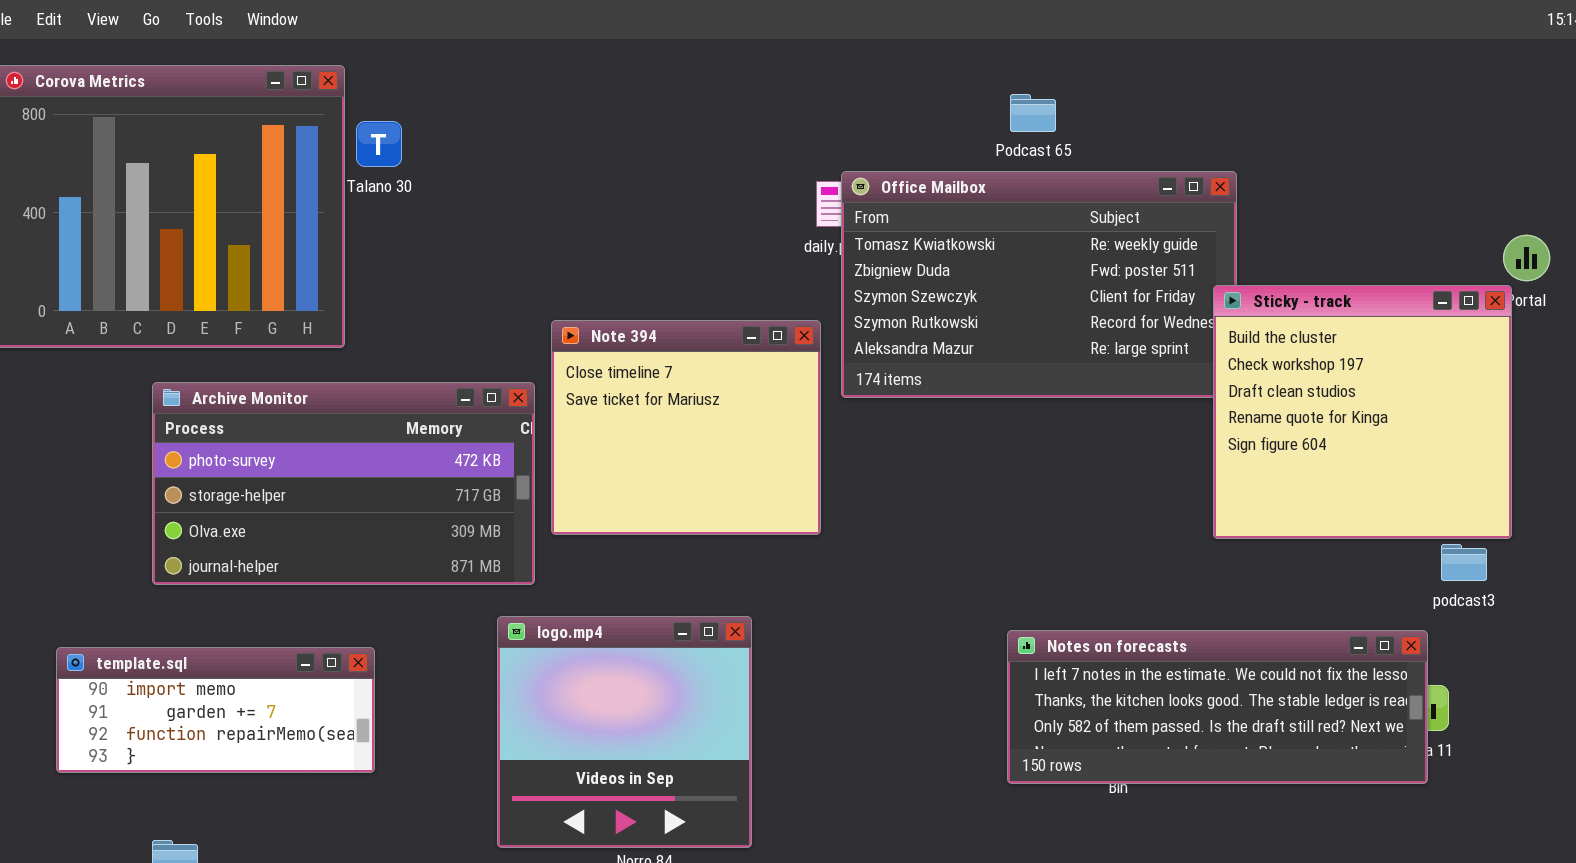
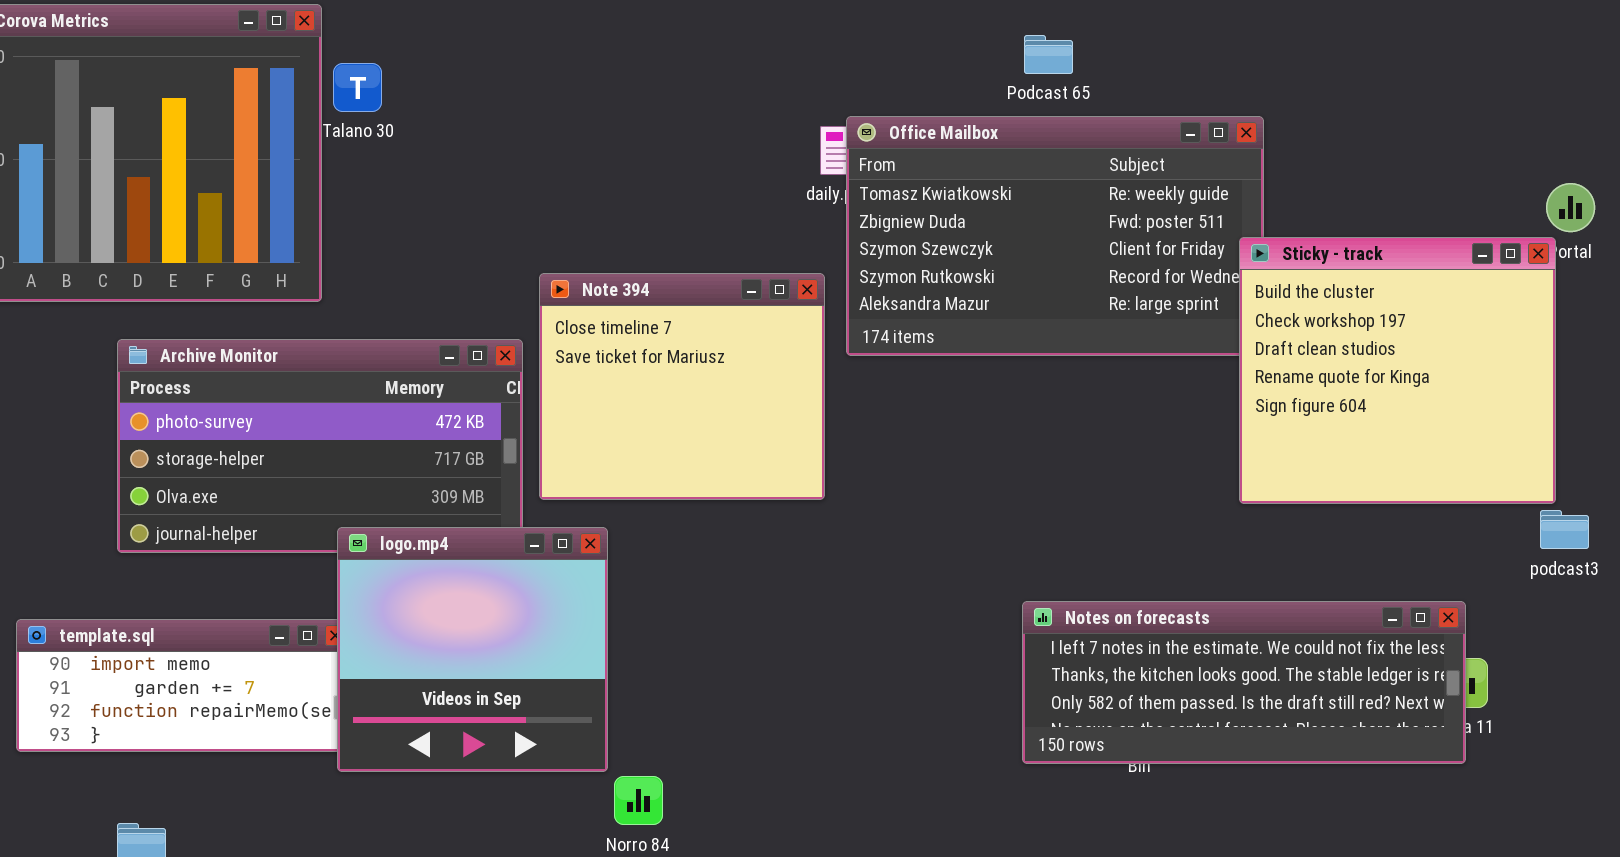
podcast3: [1441,544,1487,581] -> [1540,510,1589,549], moved
logo.mp4: [497,616,752,848] -> [337,527,608,772], moved

